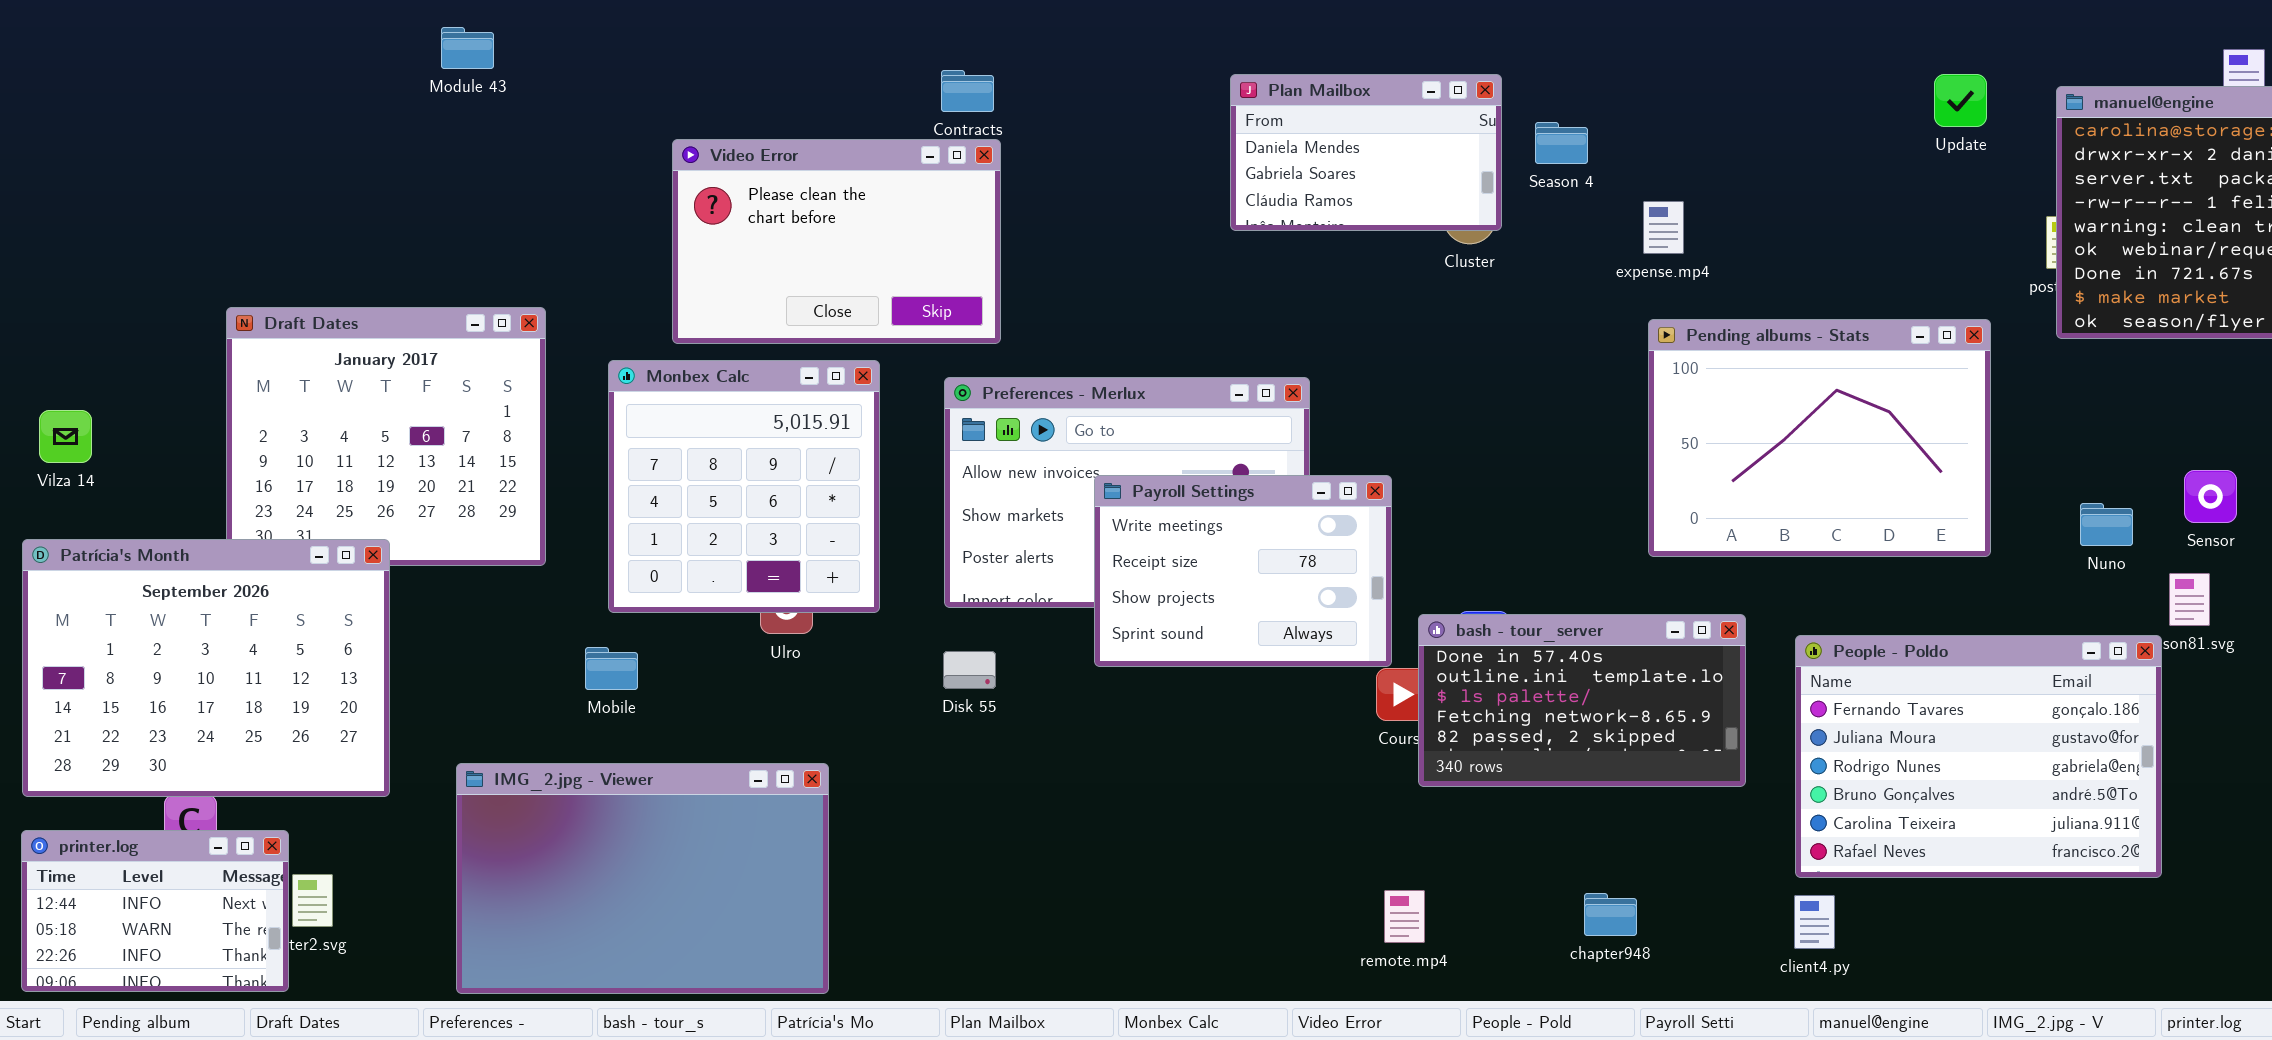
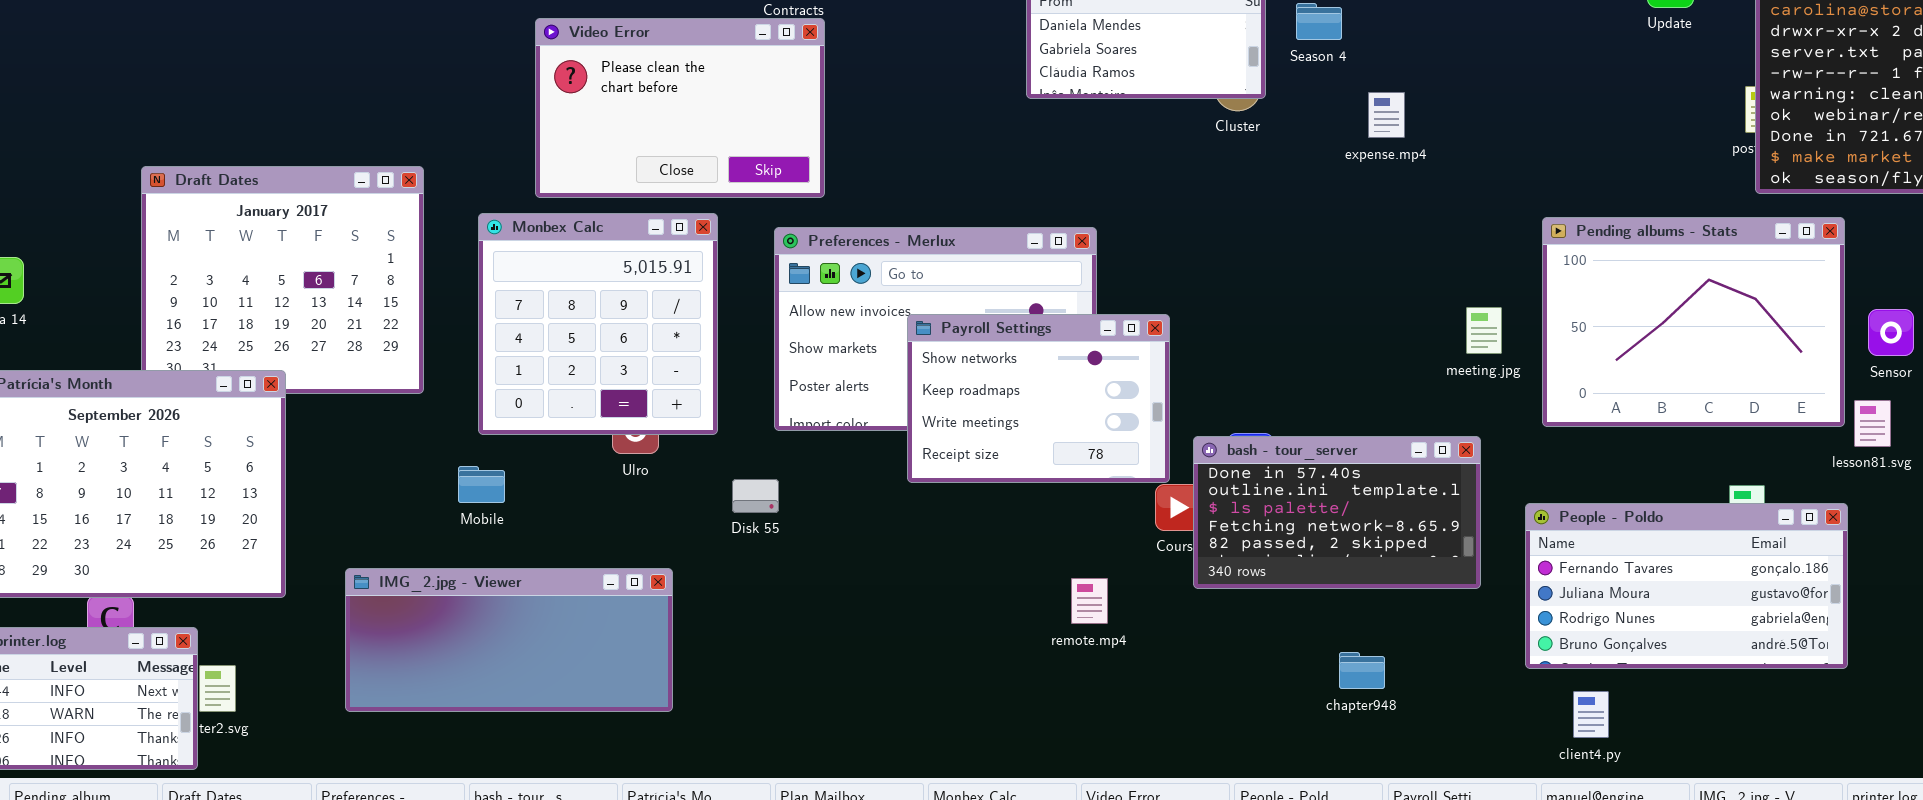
expense.mp4: [1643,201,1684,254] -> [1368,92,1405,138], moved
Pending albums - Stats: [1648,319,1991,557] -> [1542,217,1845,427], moved
Payroll Settings: [1094,475,1392,667] -> [907,314,1170,483], scrolled up 2 rows
People - Poldo: [1795,635,2162,878] -> [1525,503,1848,669], resized
Disk 55: [943,651,996,689] -> [732,479,779,513], moved
IMG_2.jpg - Viewer: [456,763,829,994] -> [345,568,673,712], resized
remote.mp4: [1384,890,1425,943] -> [1071,578,1108,624], moved
chapter948: [1584,893,1637,936] -> [1339,652,1385,689], moved
client4.py: [1794,895,1835,949] -> [1573,691,1609,738], moved

